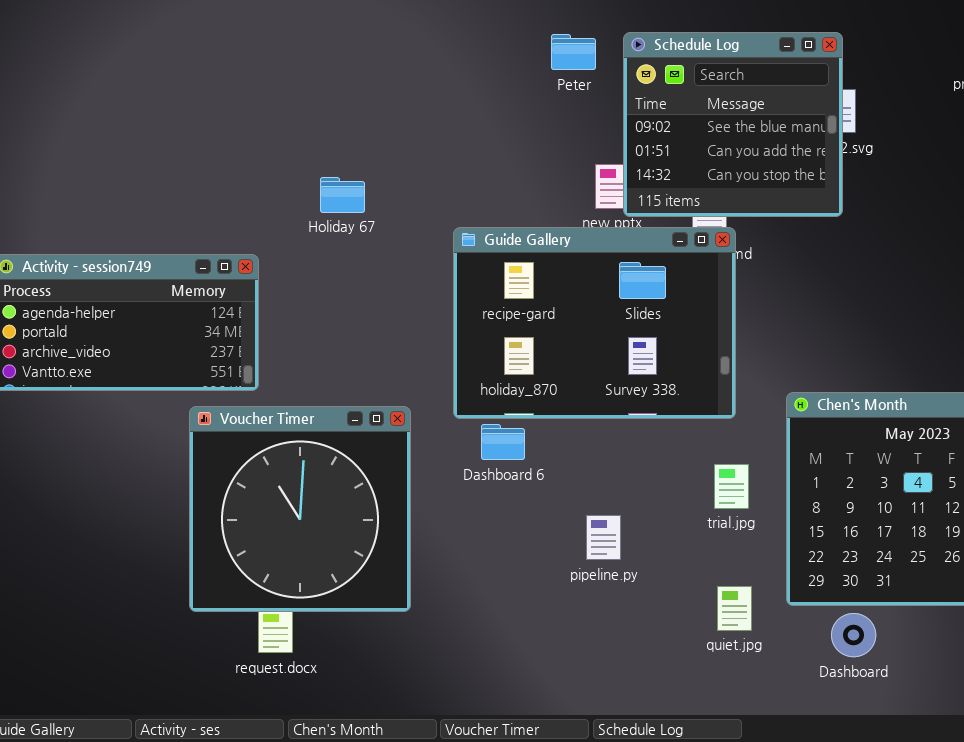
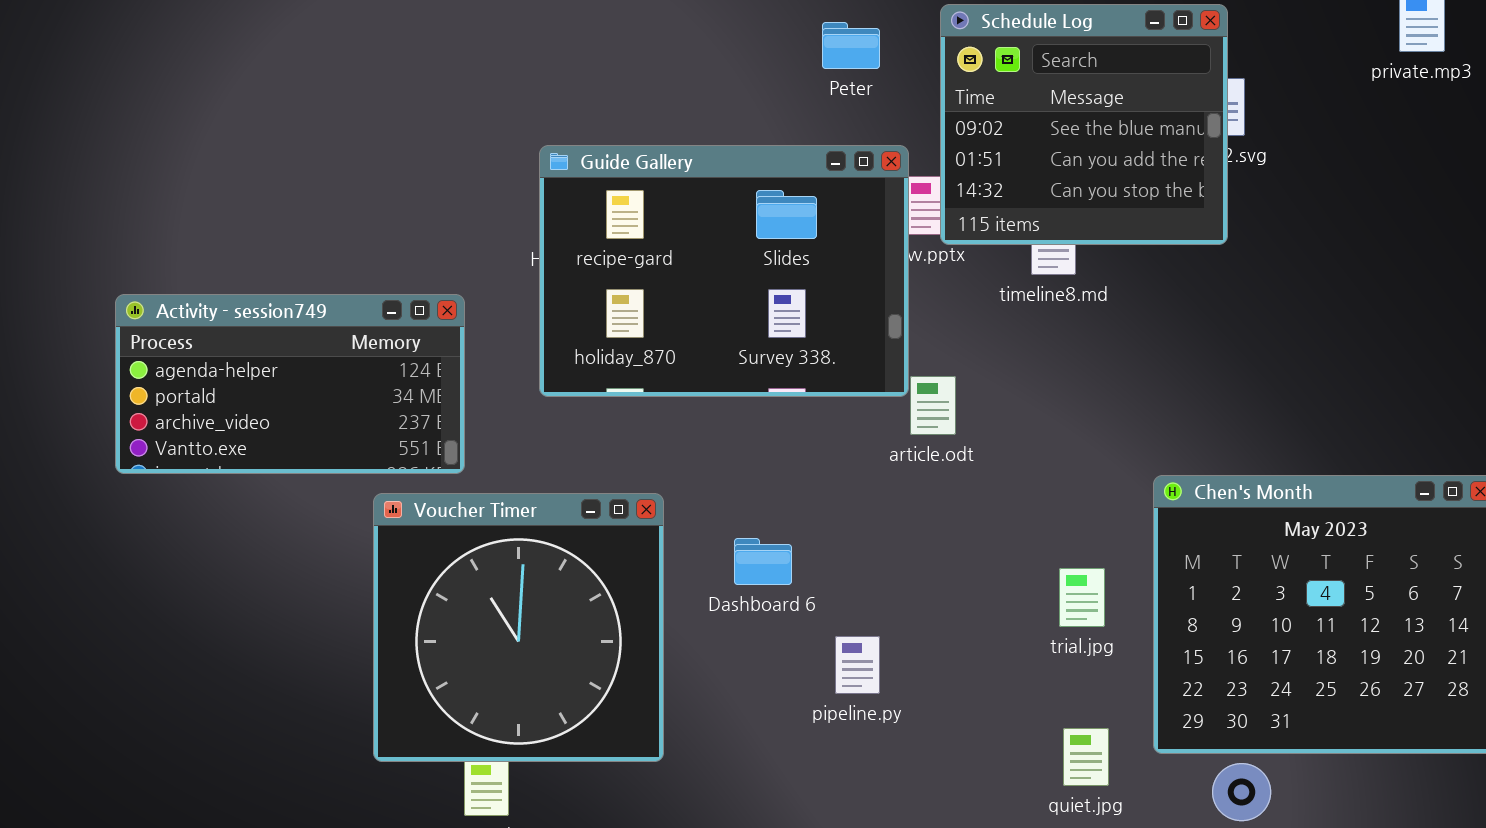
Peter: [551,34,596,70] -> [822,22,880,69], moved
Guide Gallery: [453,227,736,419] -> [539,145,909,397], moved
Dashboard 6: [481,424,525,460] -> [734,538,792,585], moved
pipeline.py: [586,515,621,560] -> [835,636,880,694], moved

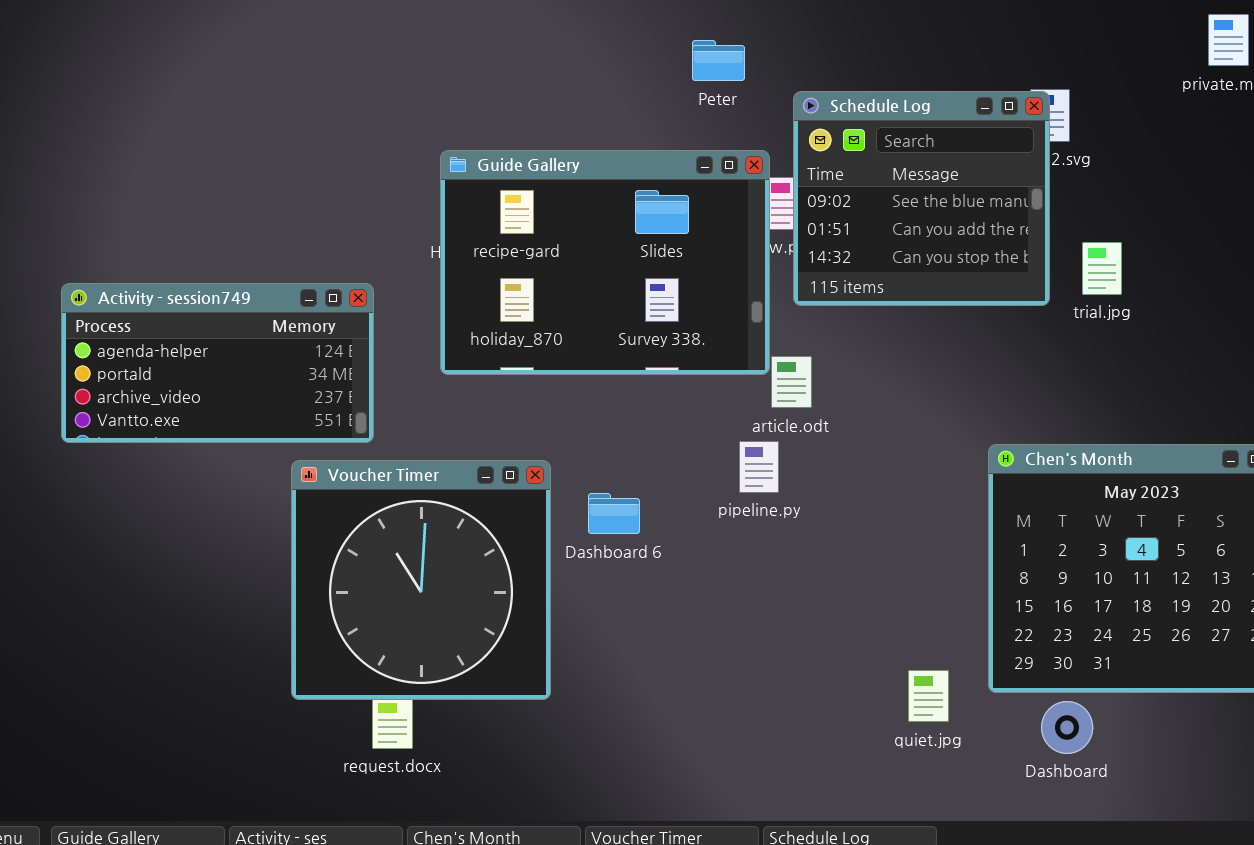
Schedule Log: [940,4,1228,245] -> [793,91,1050,306], moved
Dashboard 6: [734,538,792,585] -> [588,493,640,534], moved
trial.jpg: [1059,568,1105,627] -> [1082,242,1122,295], moved
pipeline.py: [835,636,880,694] -> [739,441,779,493], moved

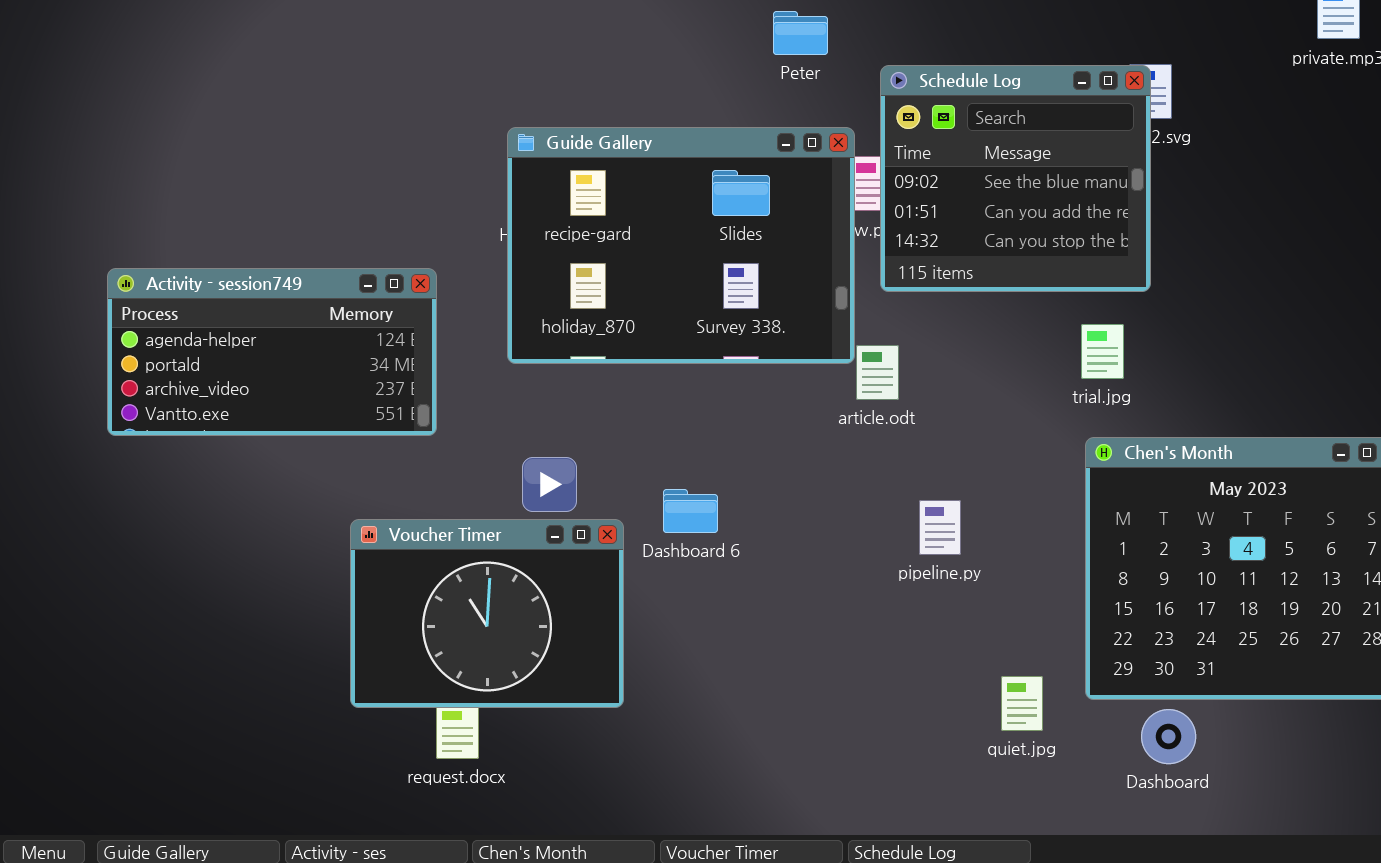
trial.jpg: [1082,242,1122,295] -> [1081,324,1124,379], moved
pipeline.py: [739,441,779,493] -> [919,500,961,555], moved
Voucher Timer: [291,460,551,700] -> [350,519,624,708], resized

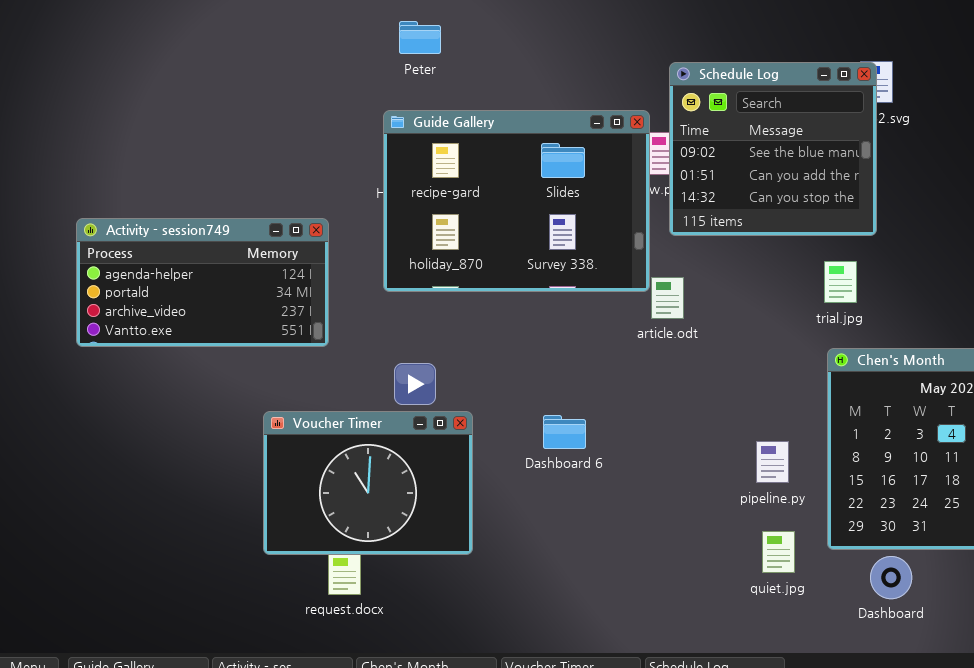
Peter: [773,11,828,55] -> [399,21,441,54], moved
Dashboard 6: [663,489,718,533] -> [543,415,586,449], moved
pipeline.py: [919,500,961,555] -> [756,441,789,483], moved

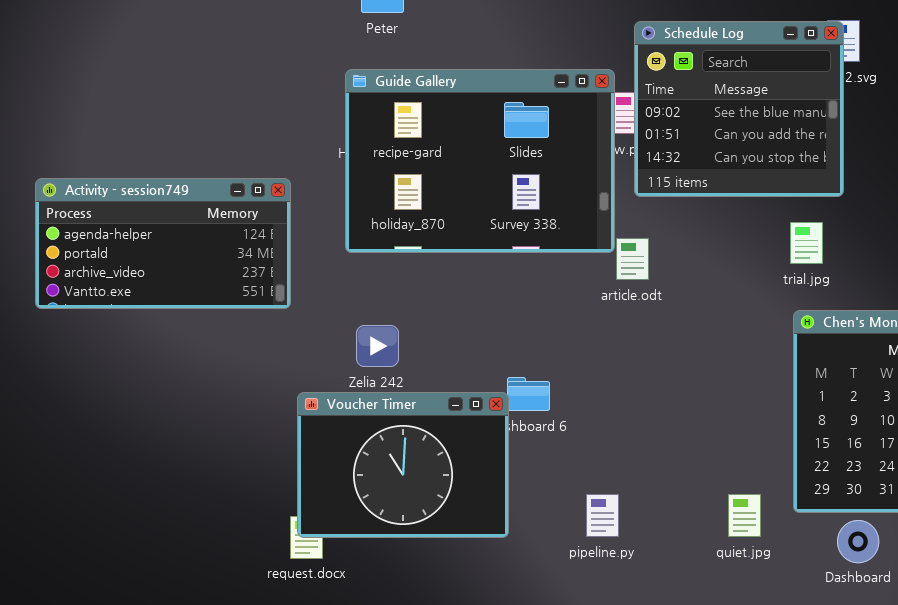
Voucher Timer: [263,411,473,555] -> [297,392,509,538], moved
pipeline.py: [756,441,789,483] -> [586,494,619,537], moved

